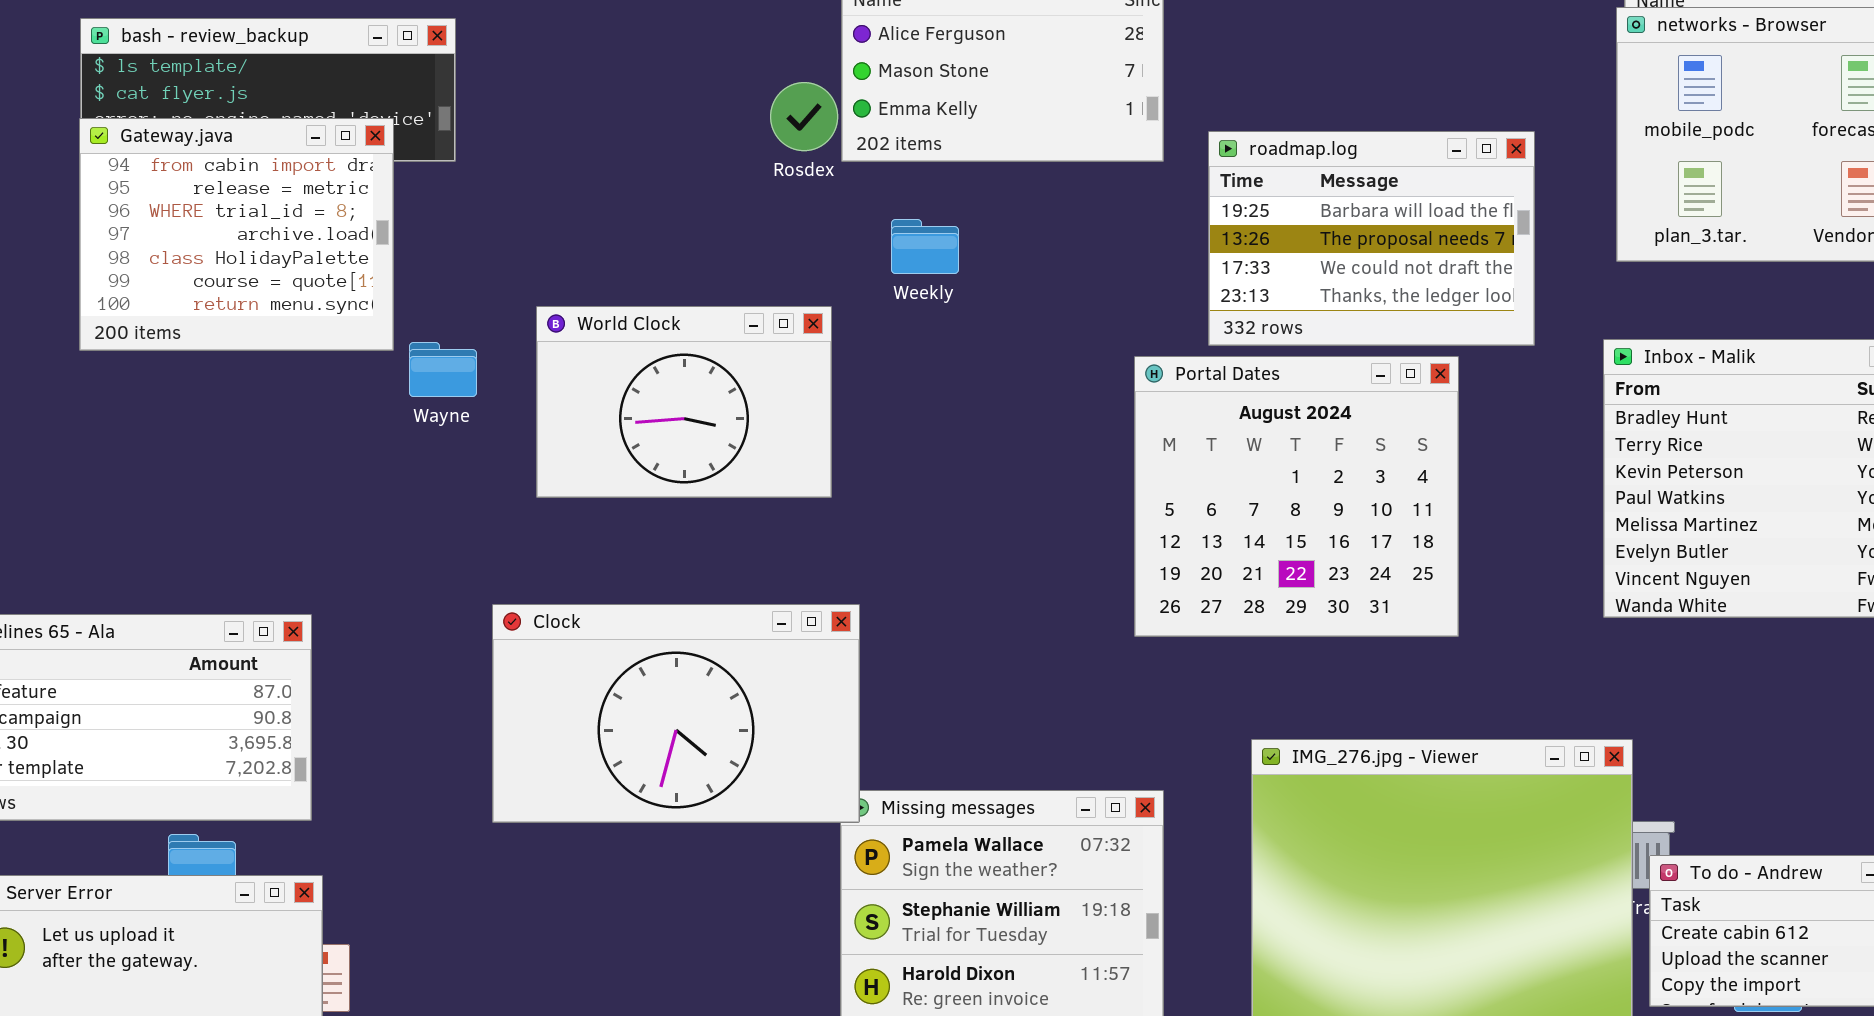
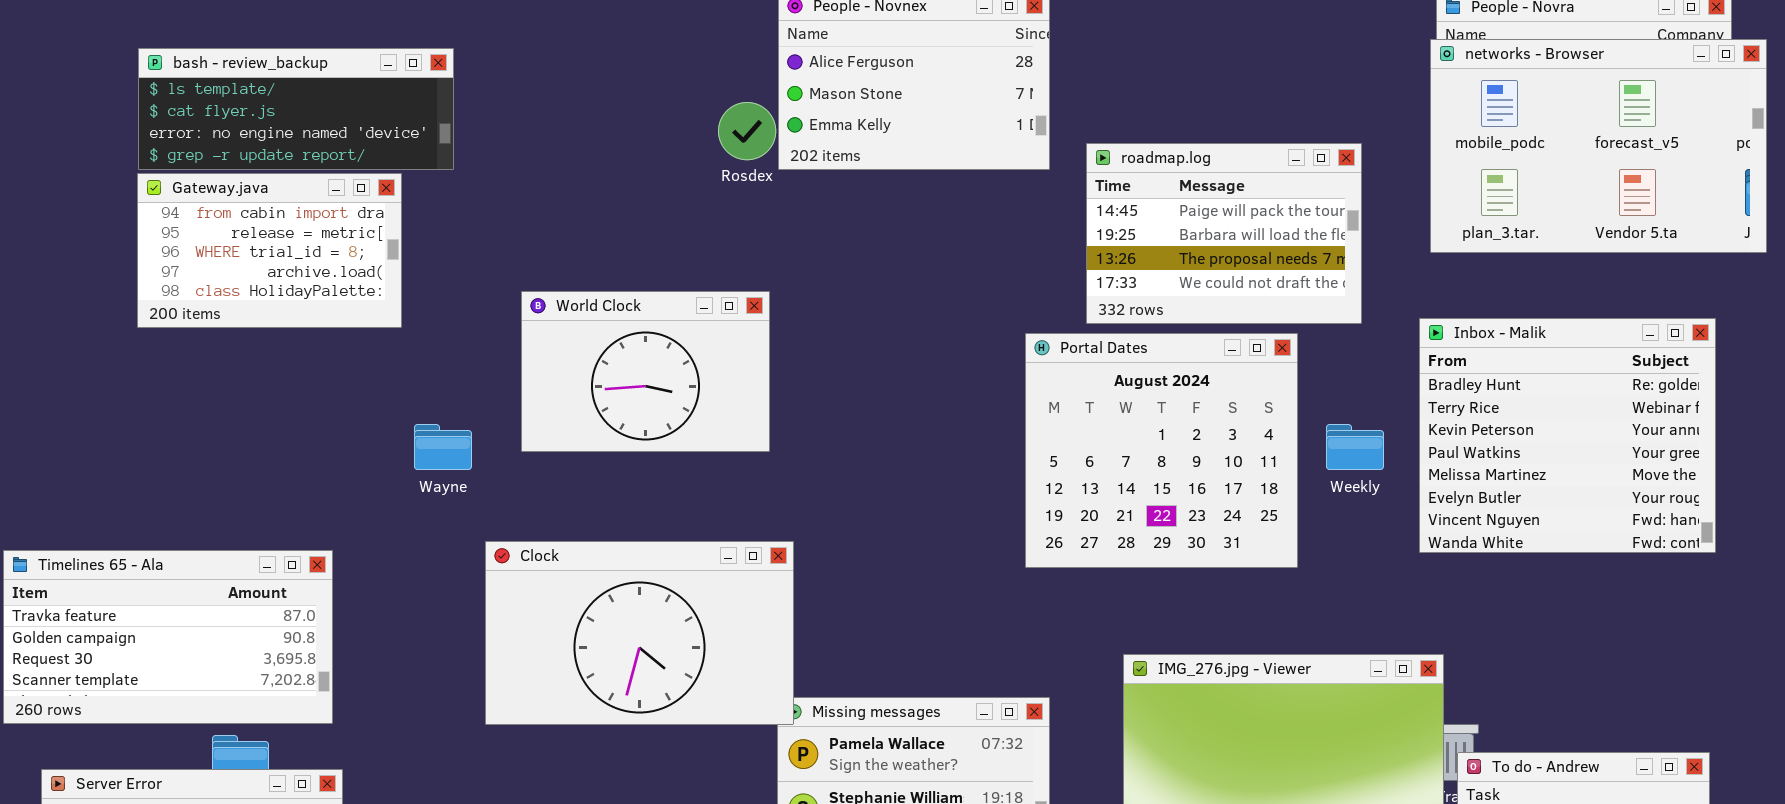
Gateway.java: [79,118,394,351] -> [137,173,402,328], resized
roadmap.log: [1208,131,1535,346] -> [1086,143,1362,324], scrolled up 1 row
Weekly: [891,219,959,274] -> [1326,424,1384,470], moved
Wayne: [409,342,477,397] -> [414,424,472,470], moved

